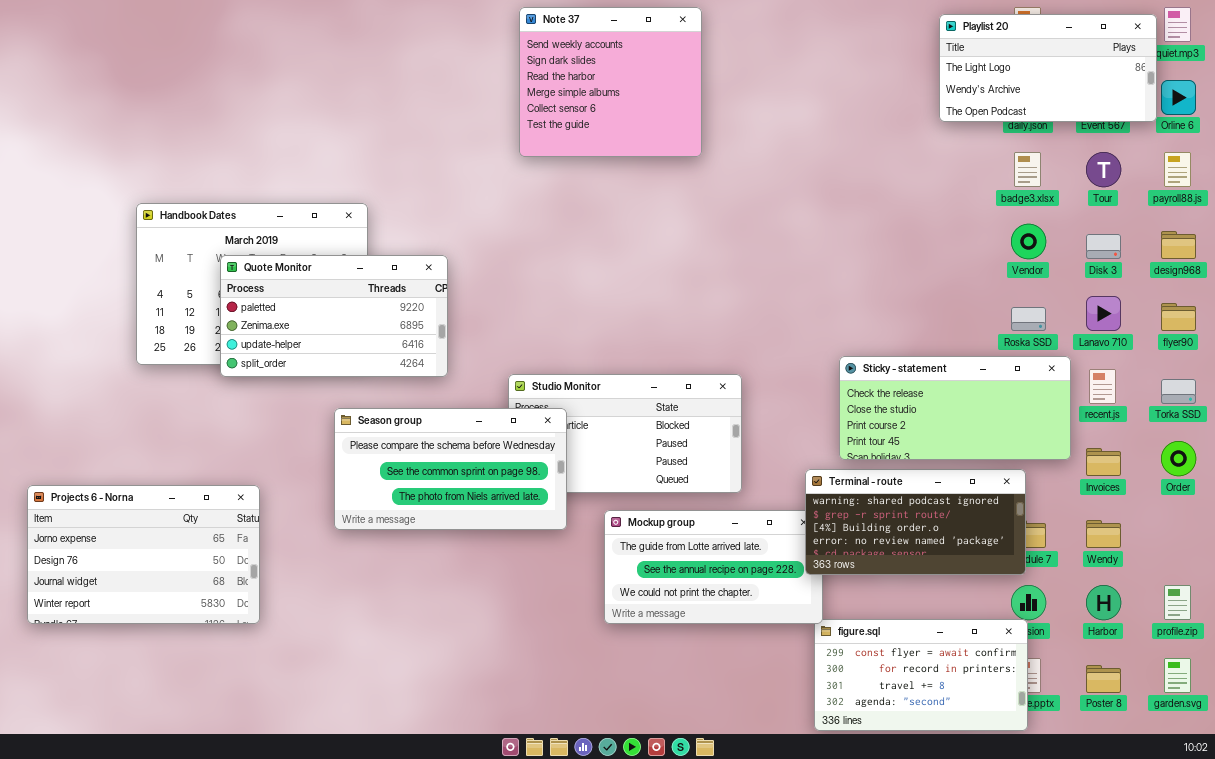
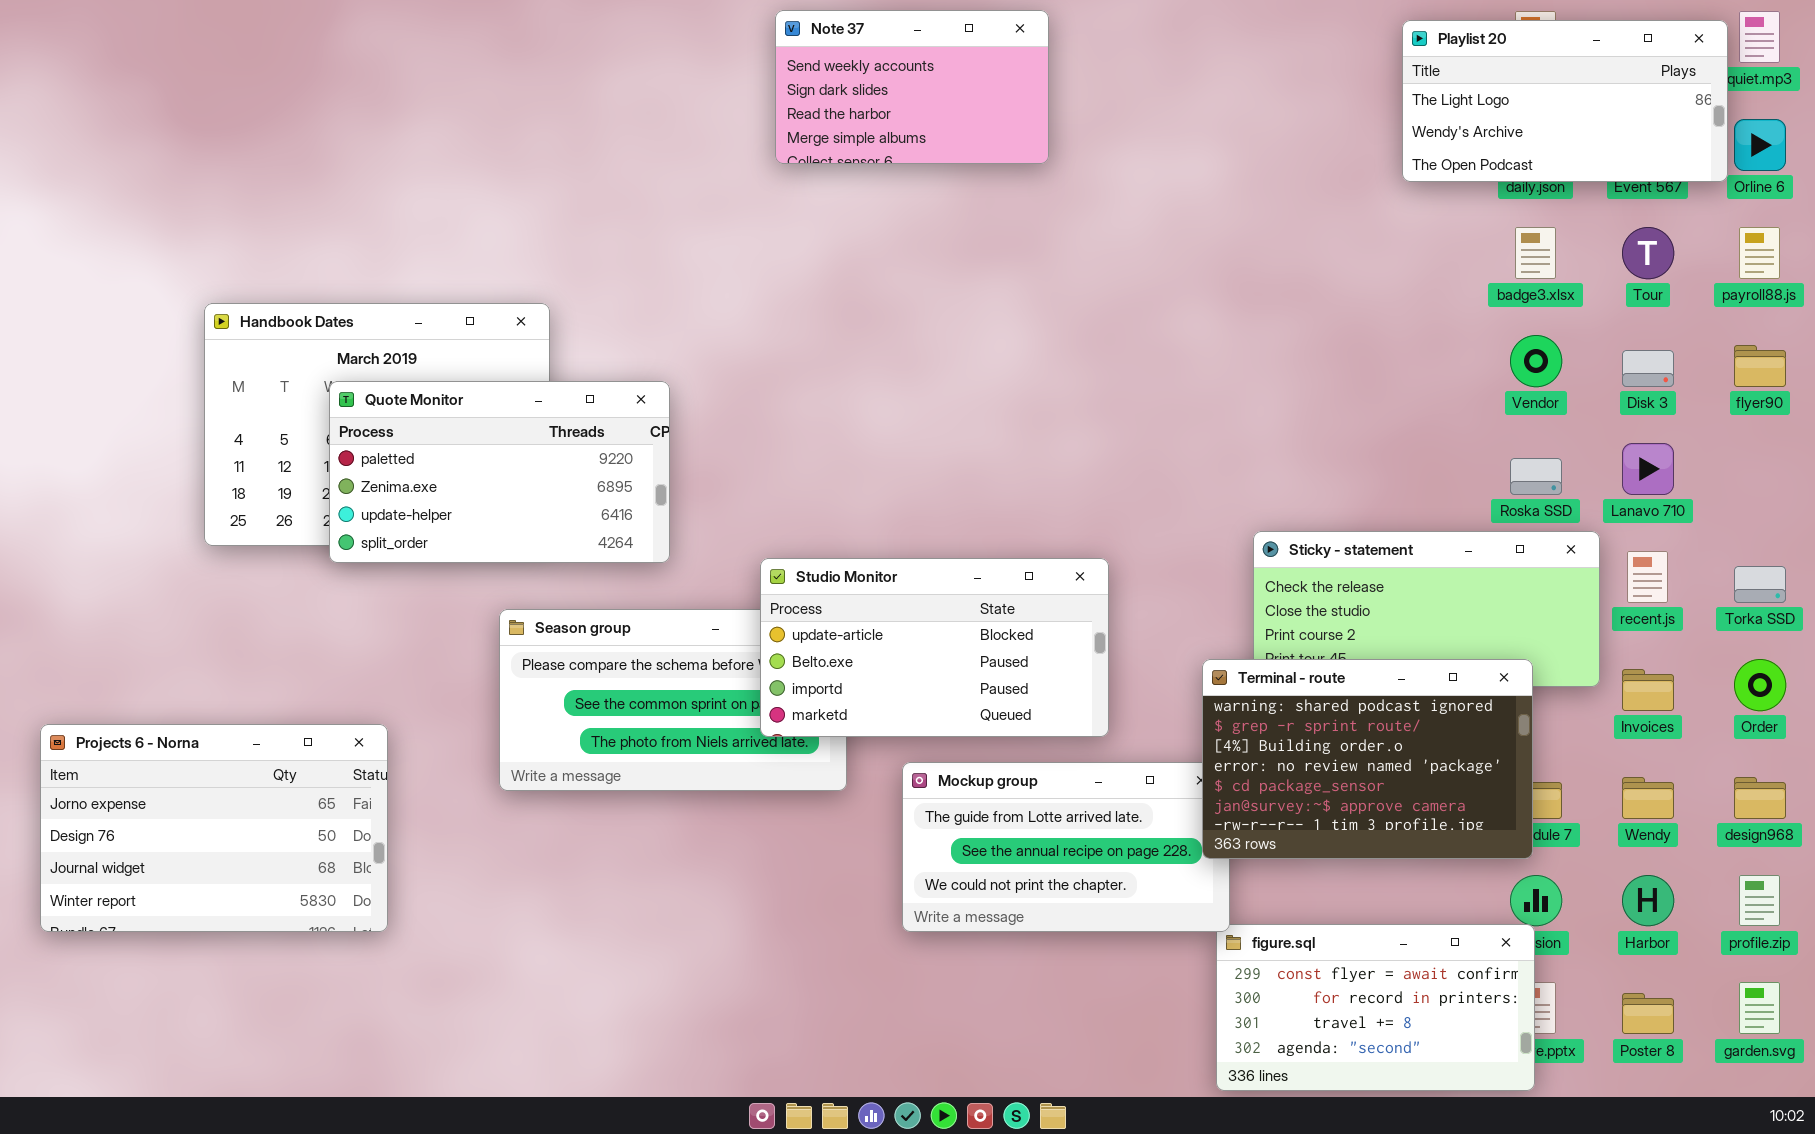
Note 37: [519,7,702,157] -> [775,10,1049,164], resized
design968: [1161,231,1196,259] -> [1734,777,1786,819], moved
flyer90: [1161,303,1196,331] -> [1734,345,1786,387], moved
Studio Monitor: [508,374,742,493] -> [760,558,1109,737], raised
Terminal - route: [805,469,1026,575] -> [1202,659,1533,859], resized

